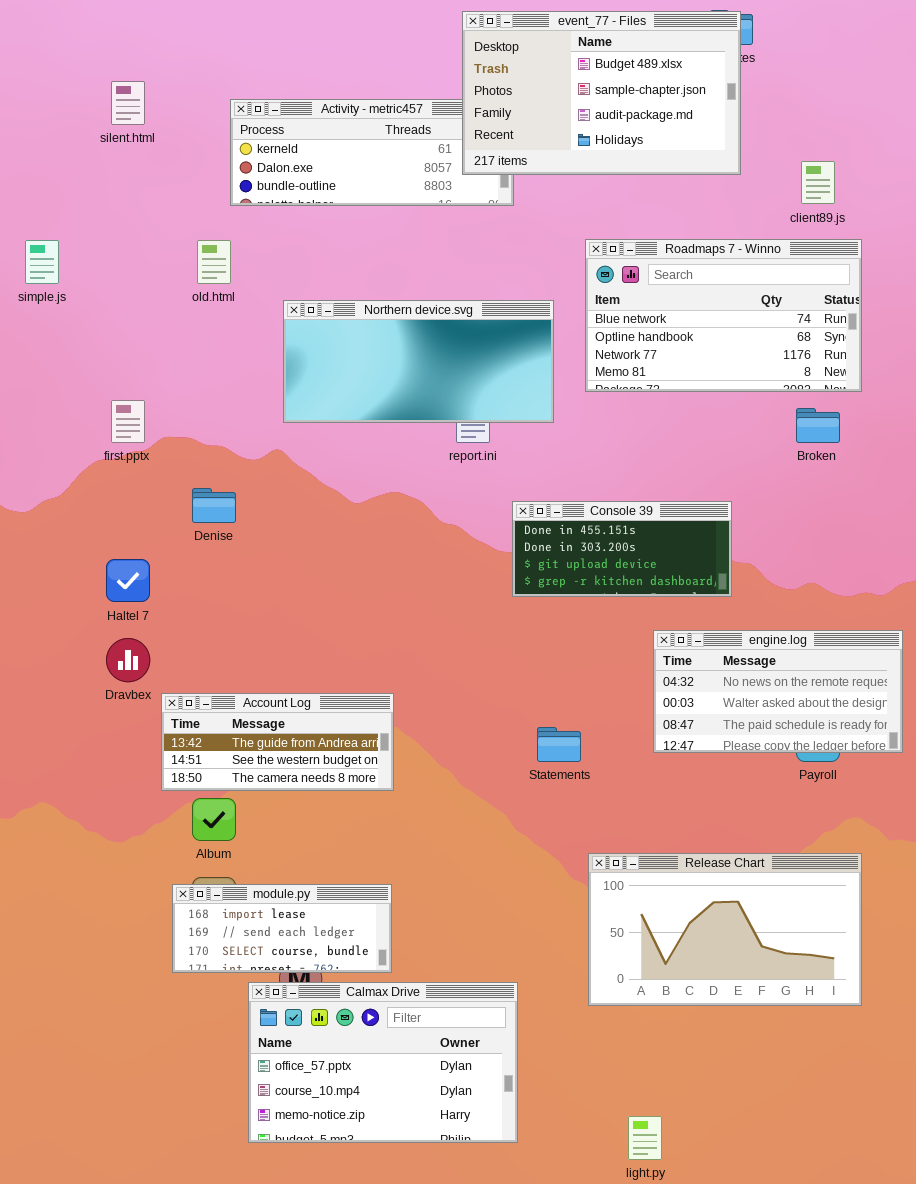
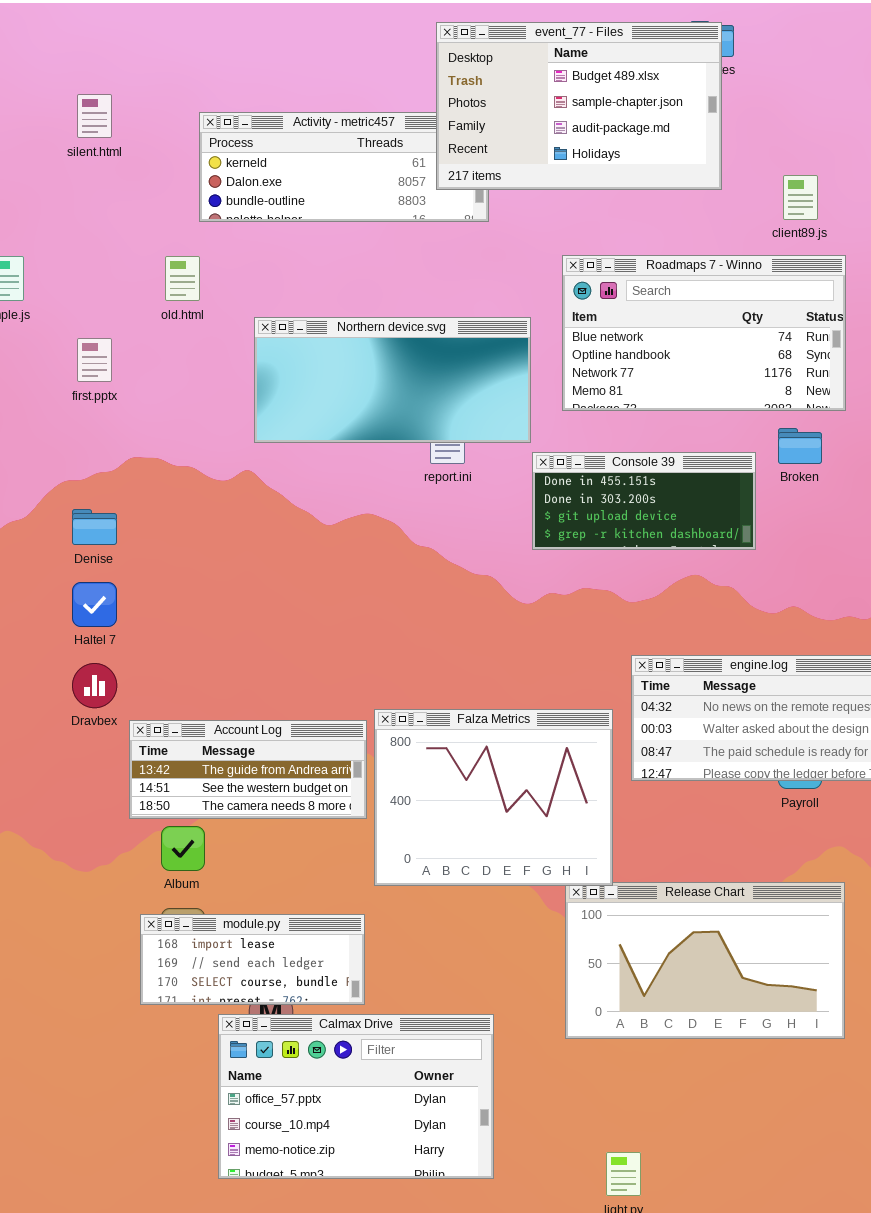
first.pptx: [111,400,145,443] -> [77,338,112,382], moved
Denise: [192,488,236,523] -> [72,509,117,545], moved
Console 39: [512,501,732,597] -> [532,452,756,550], moved
Falza Metrics: none -> [374,709,613,886], opened

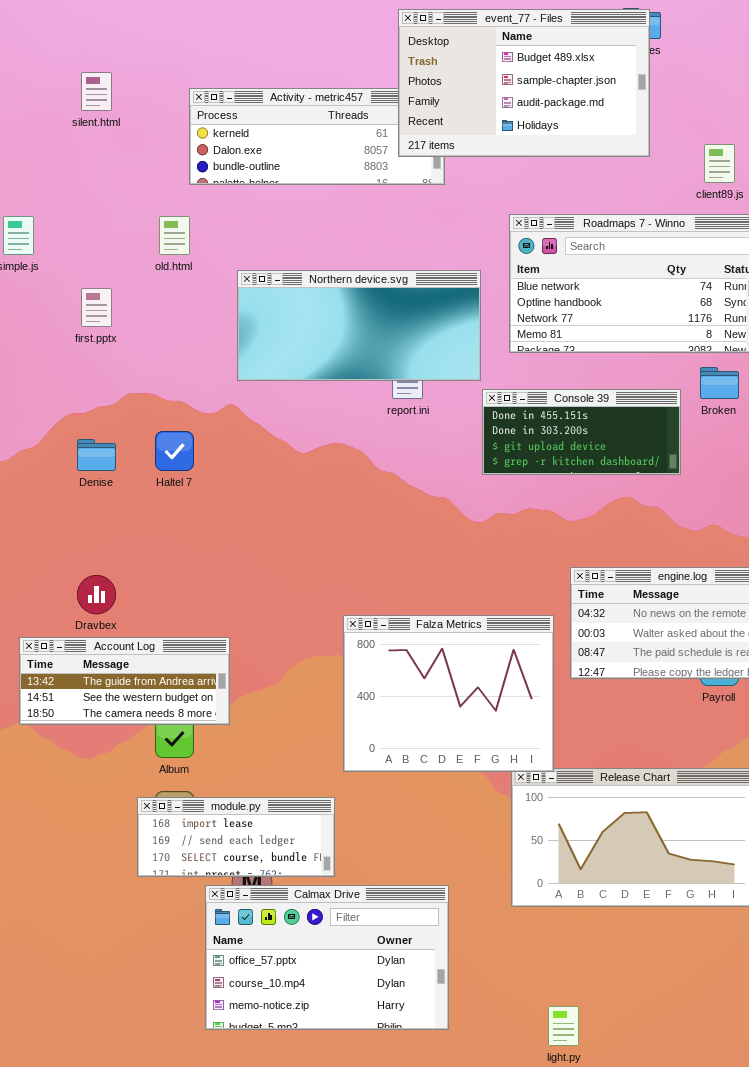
Haltel 7: [72,582,117,627] -> [155,431,194,471], moved
Account Log: [129,720,367,819] -> [19,637,230,725], moved

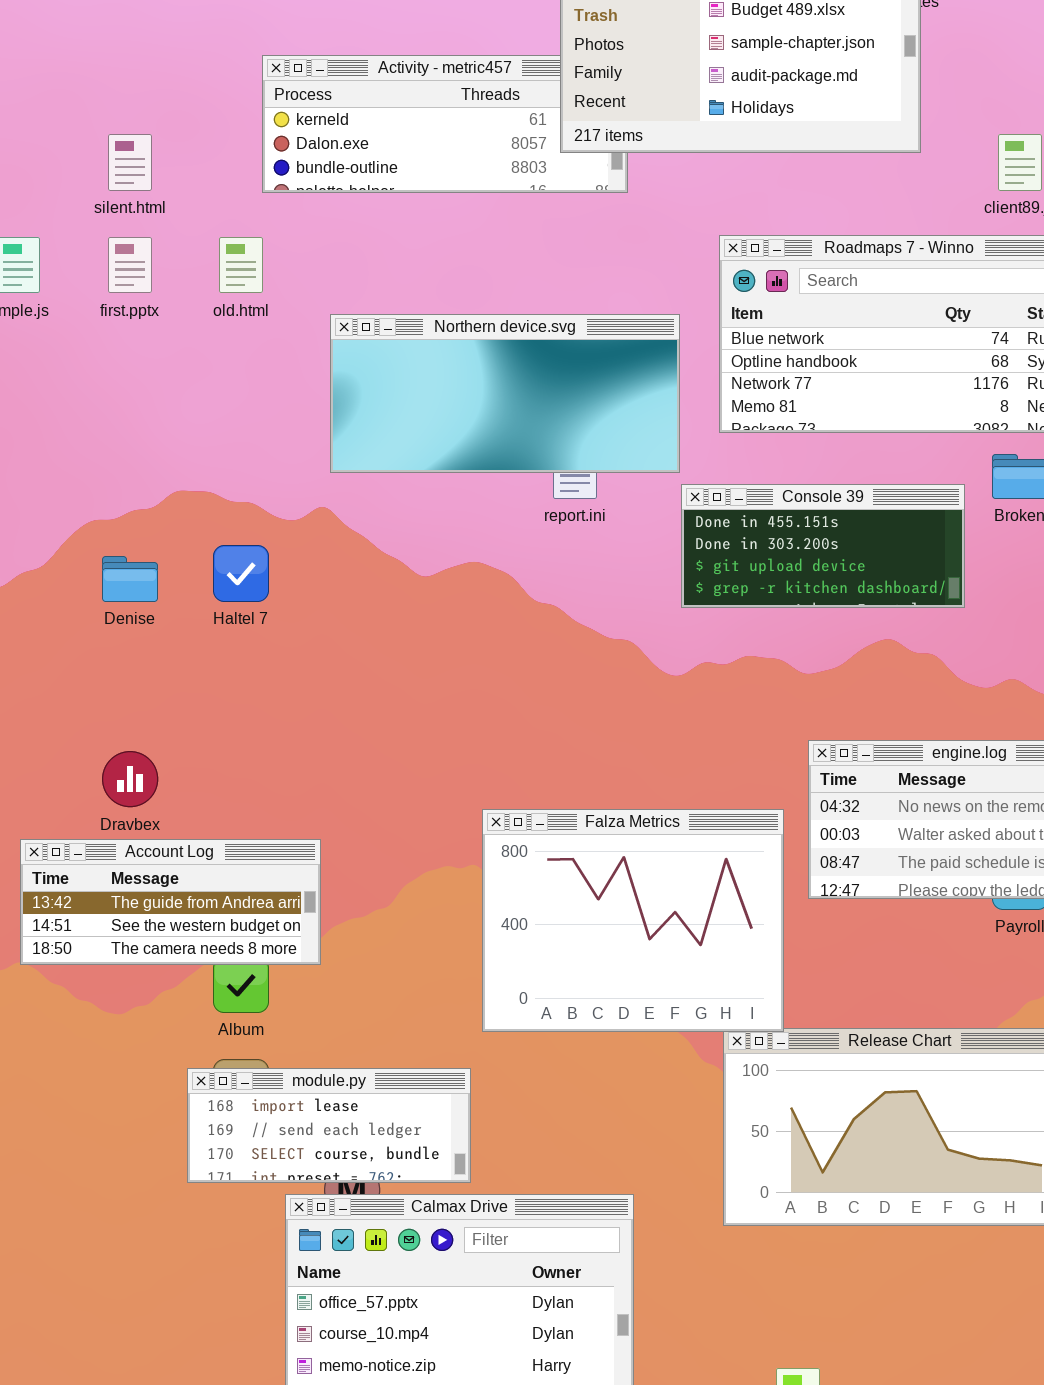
silent.html: [81,72,112,111] -> [108,134,152,191], moved
first.pptx: [81,288,112,327] -> [108,237,152,293], moved

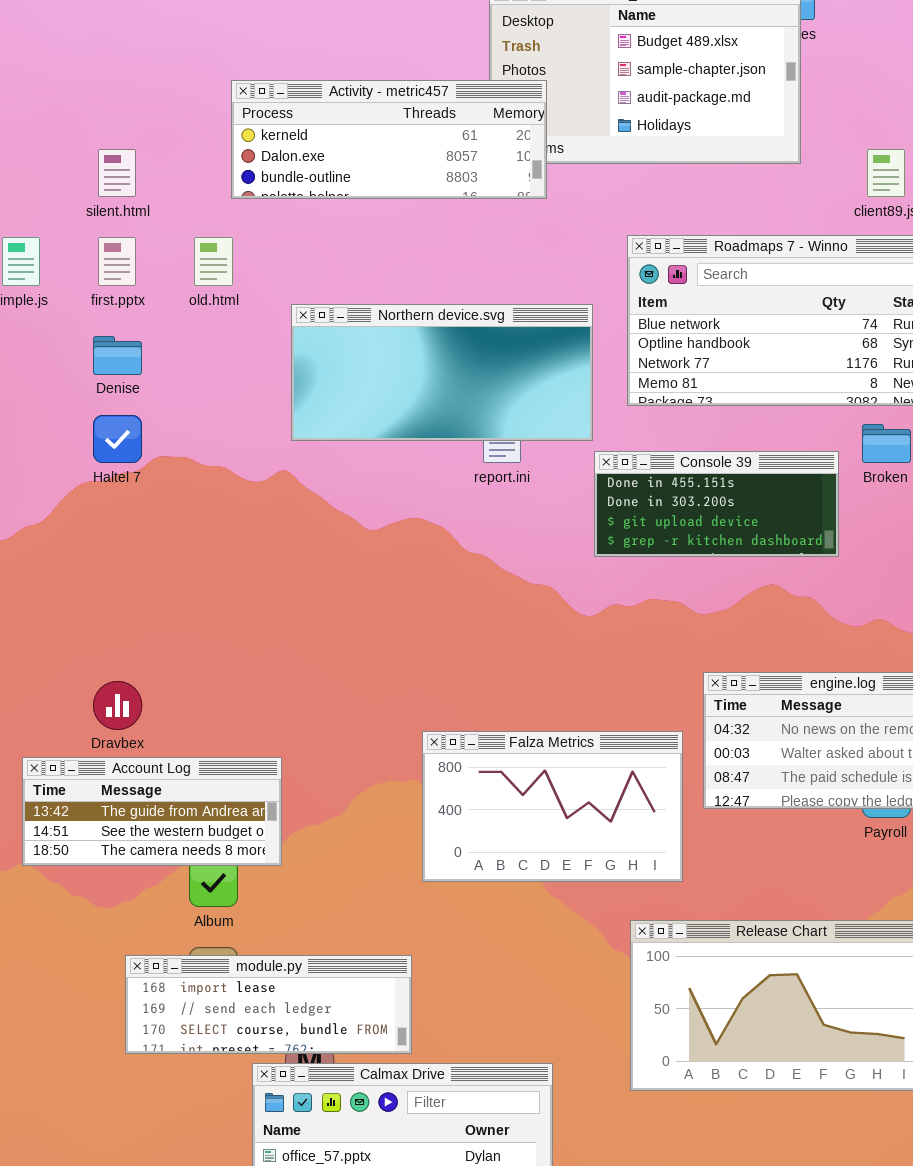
Activity - metric457: [262,55,628,193] -> [231,80,547,199], raised
Haltel 7: [213,545,269,602] -> [93,415,142,463], moved
Denise: [102,556,158,602] -> [93,336,142,375], moved
Falza Metrics: [482,809,784,1032] -> [422,731,683,882], resized
module.py: [187,1068,471,1183] -> [125,955,412,1054], resized

